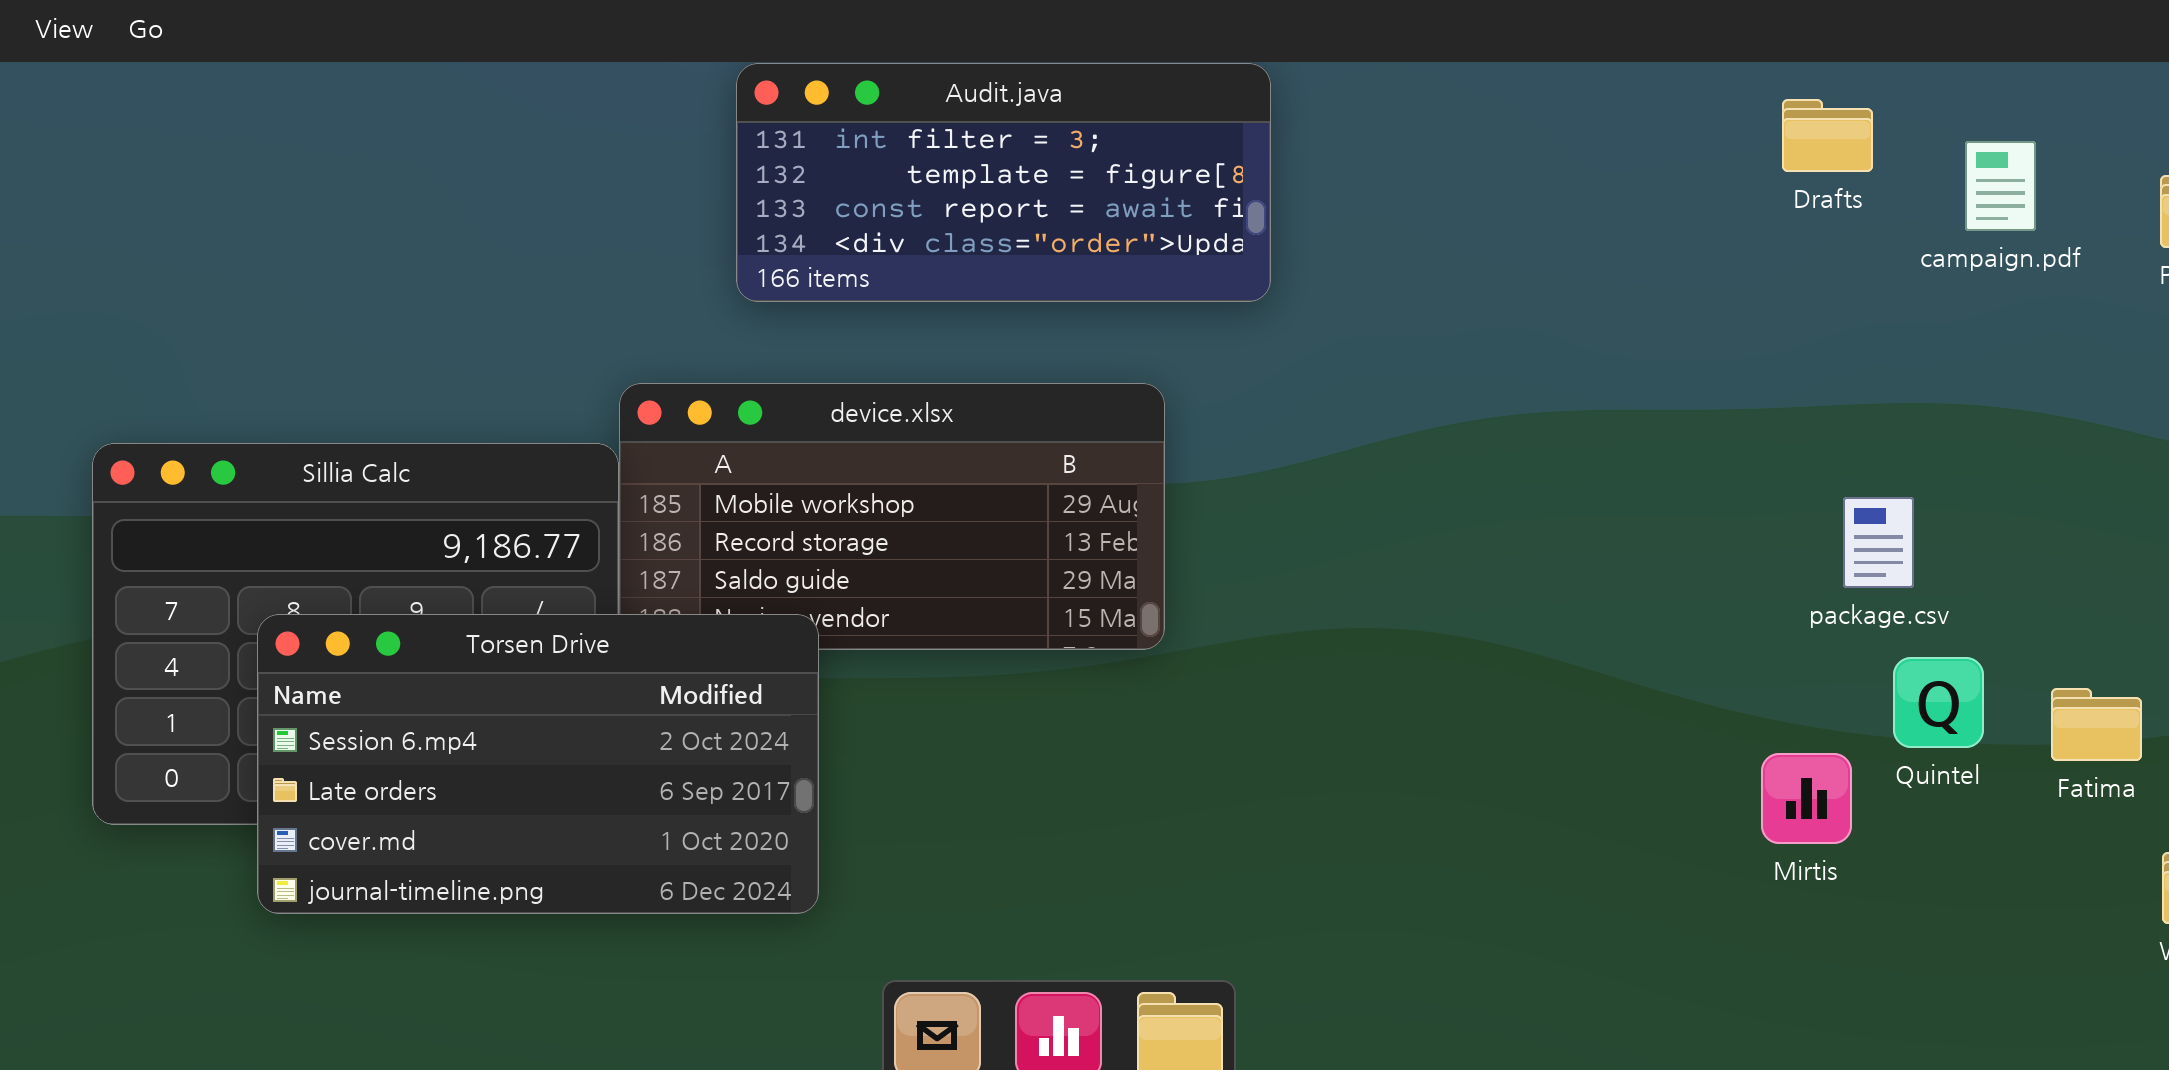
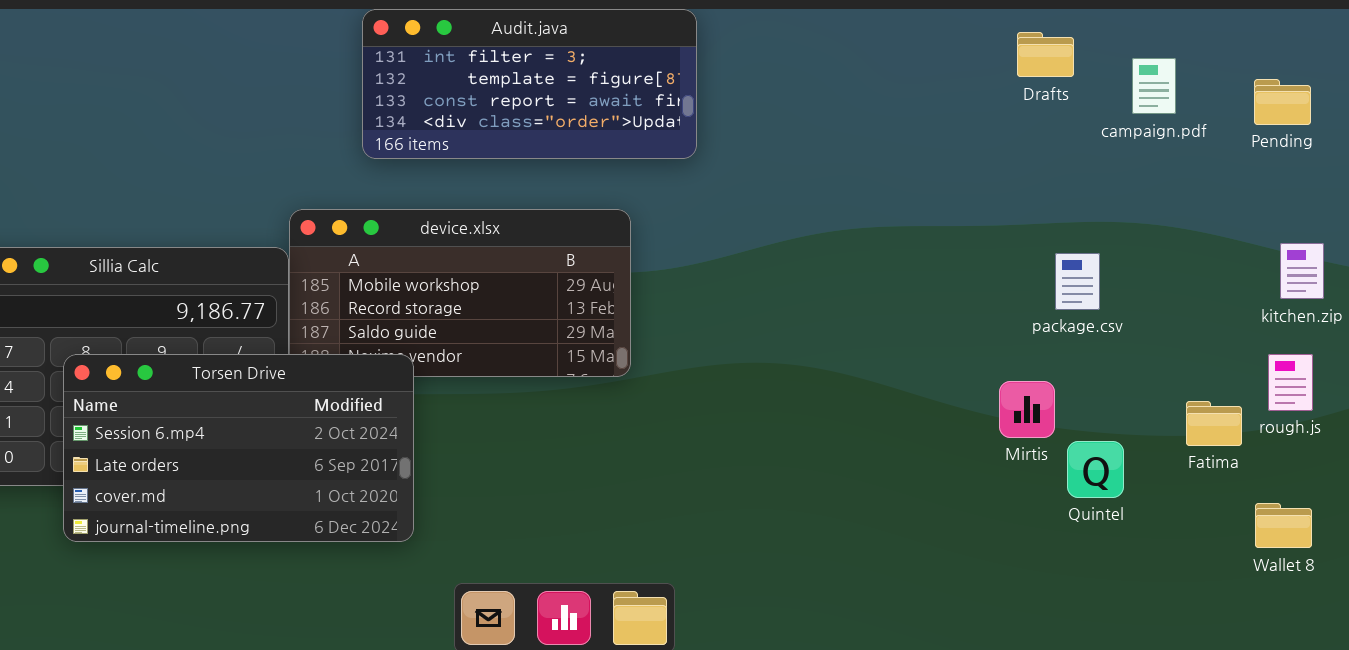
package.csv: [1843,497,1914,588] -> [1055,253,1100,310], moved
Quintel: [1893,657,1984,748] -> [1067,441,1124,498], moved
Mirtis: [1761,753,1852,844] -> [999,381,1055,438], moved

